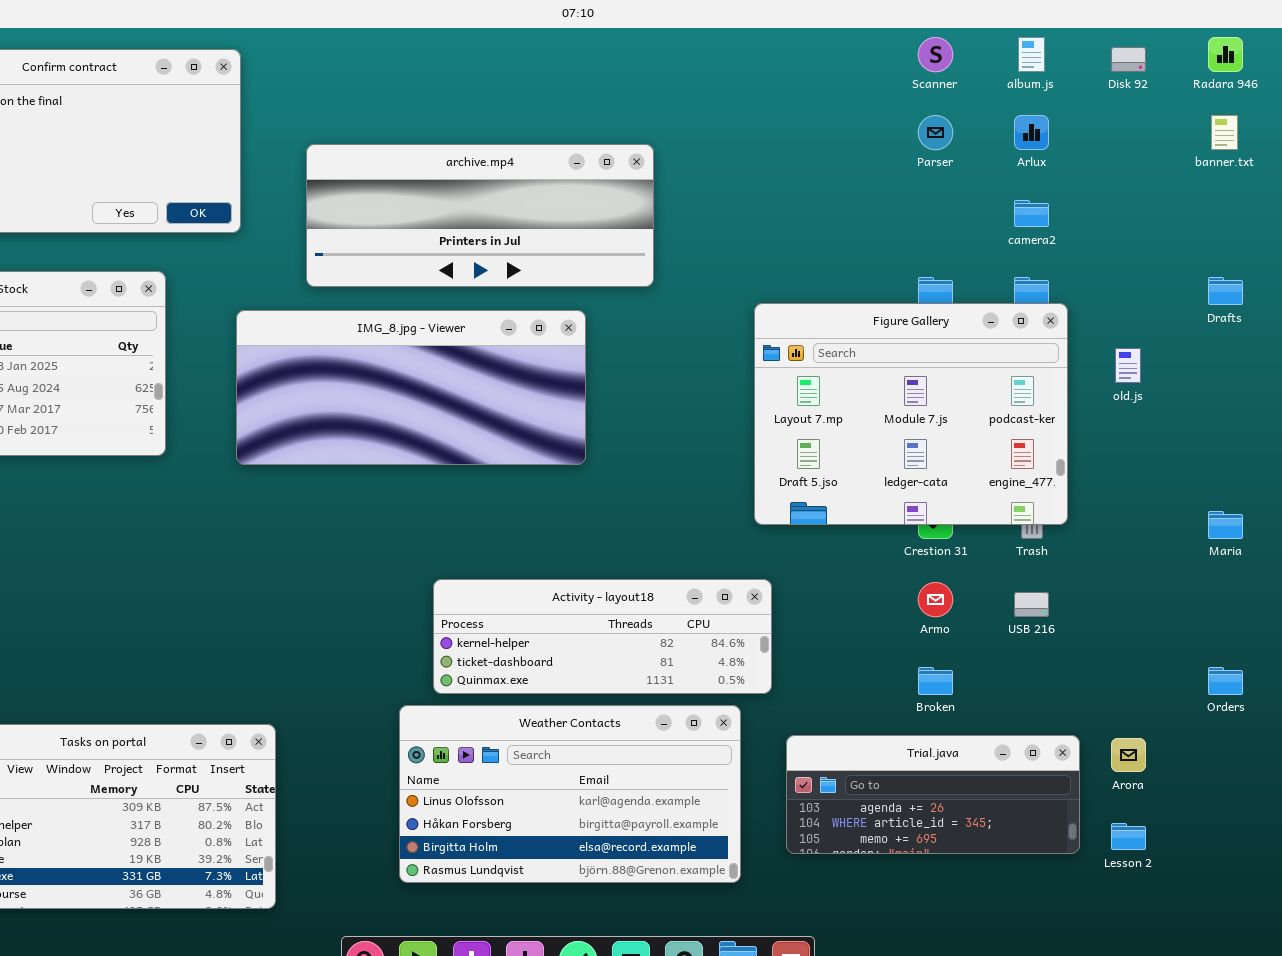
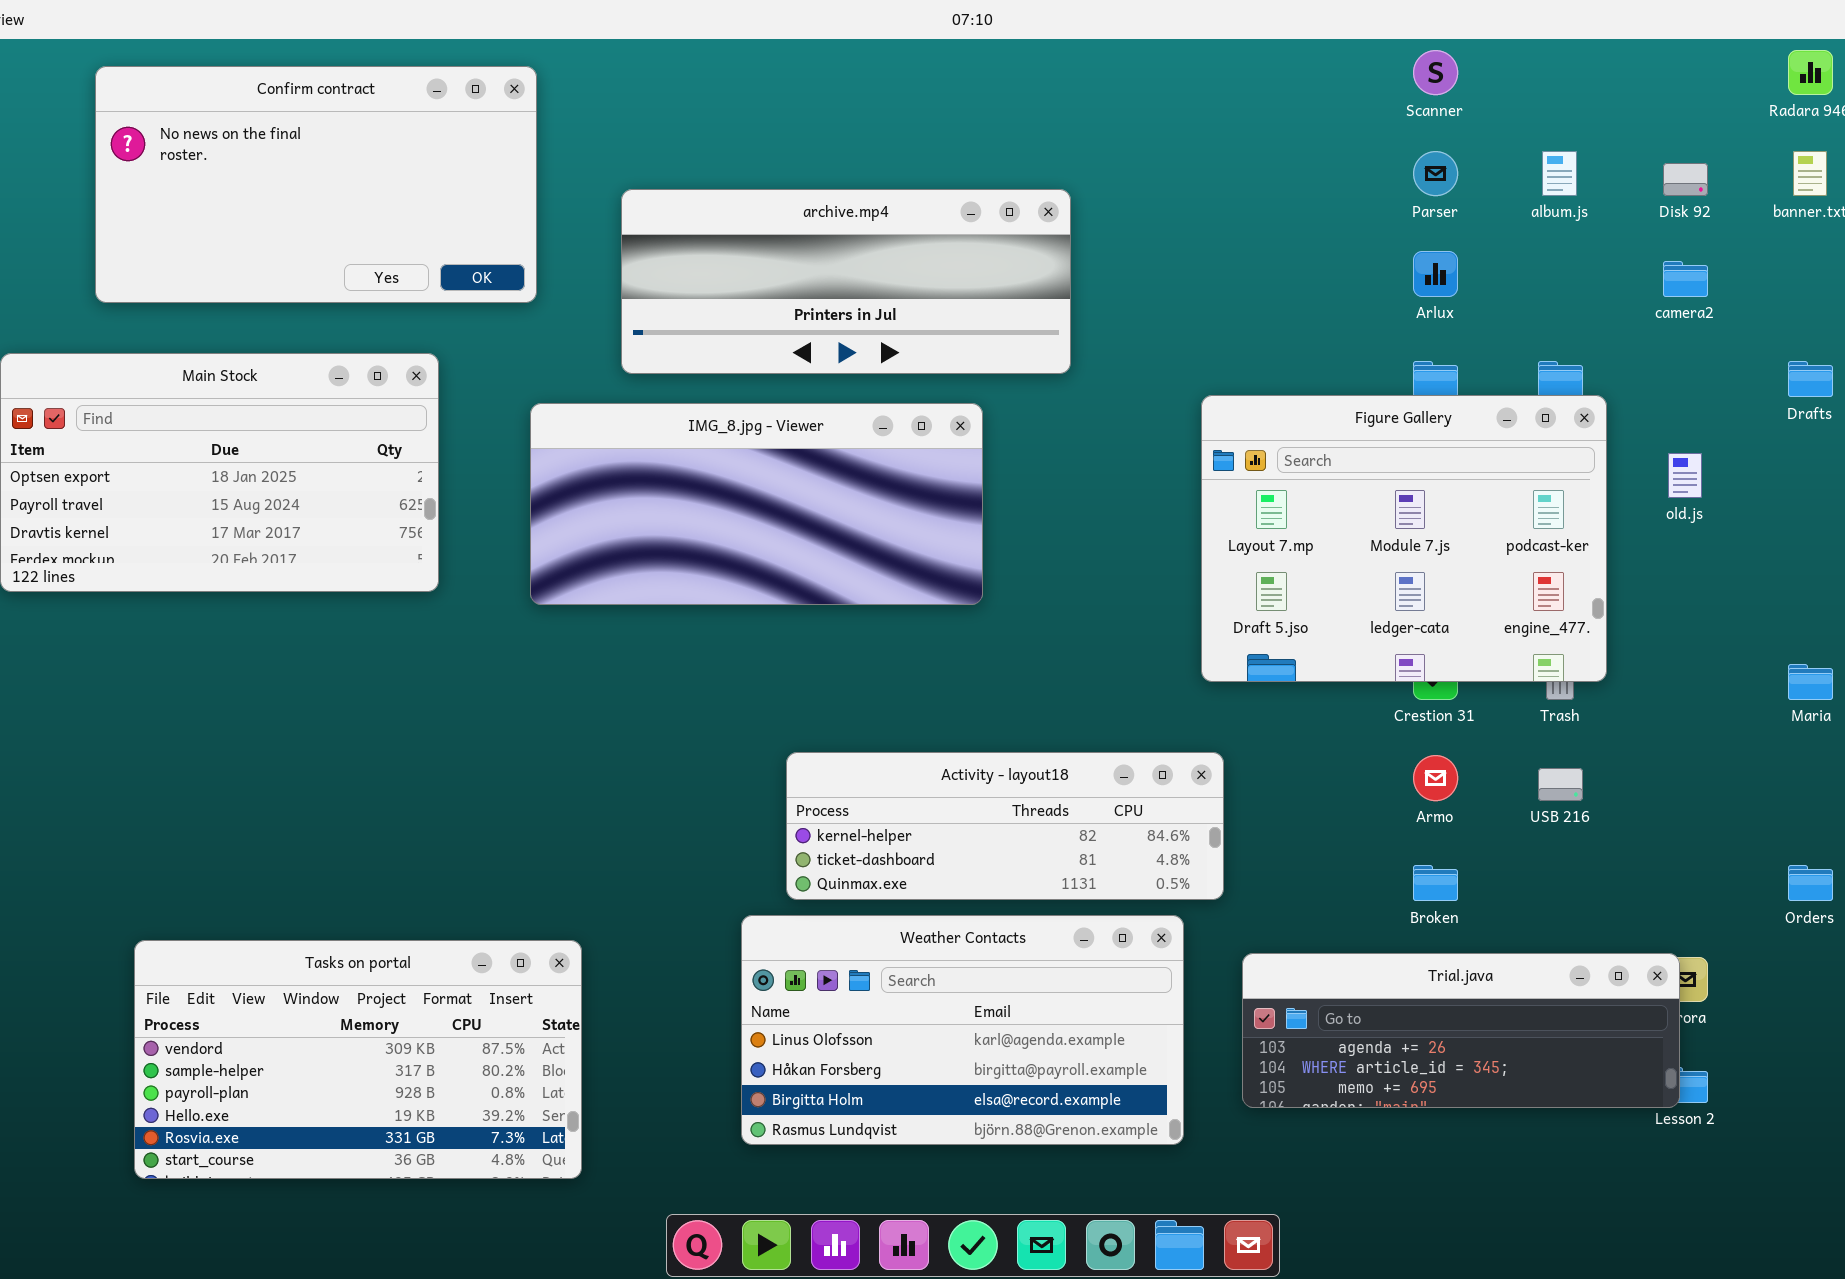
album.js: [1018,37,1045,72] -> [1542,151,1577,196], moved
Disk 92: [1111,47,1146,72] -> [1663,163,1708,196], moved
Arlux: [1014,115,1049,150] -> [1413,251,1458,297], moved
camera2: [1014,200,1049,227] -> [1663,261,1708,297], moved
Trial.java: [786,735,1080,854] -> [1242,953,1680,1108], resized

